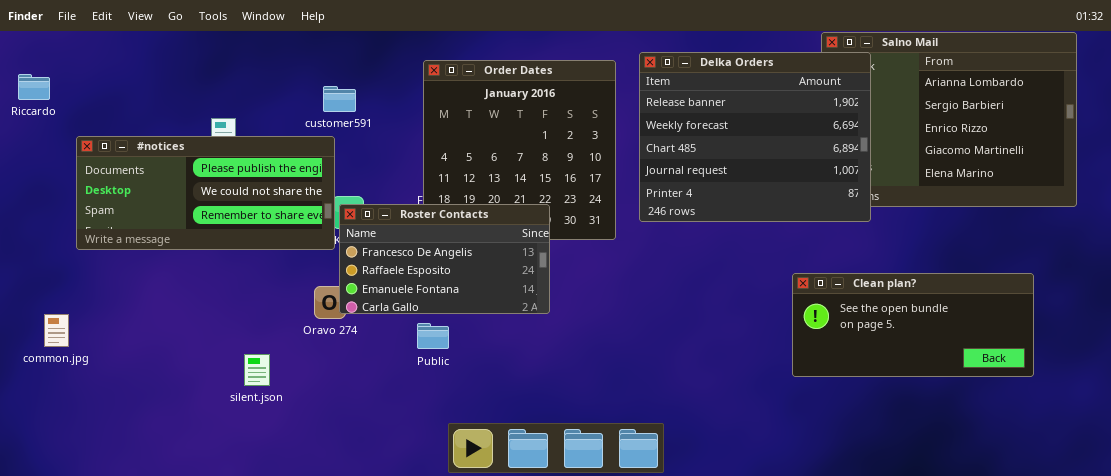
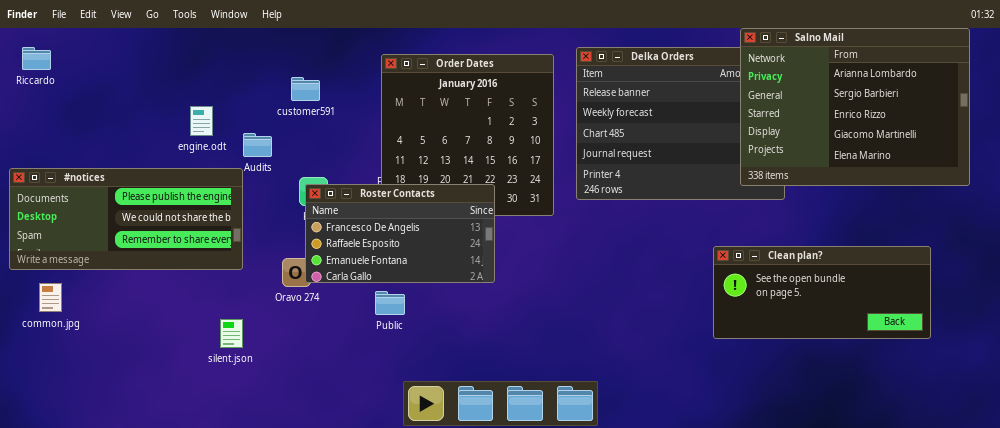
Salno Mail: [821,32,1077,207] -> [740,28,970,186], raised
Riccardo: [18,74,50,100] -> [22,47,51,70], moved
#notices: [76,136,335,250] -> [9,168,243,270], moved

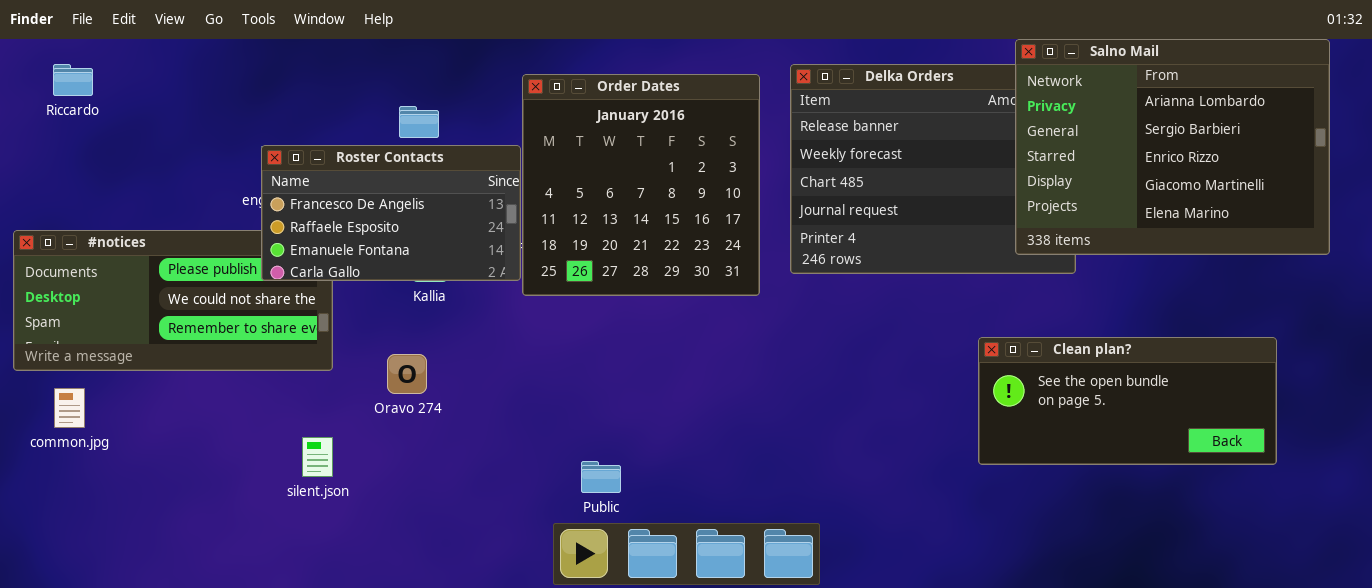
Riccardo: [22,47,51,70] -> [53,64,93,96], moved
Roster Contacts: [305,184,495,283] -> [261,145,521,281], moved
Public: [375,291,405,315] -> [581,461,621,493], moved

